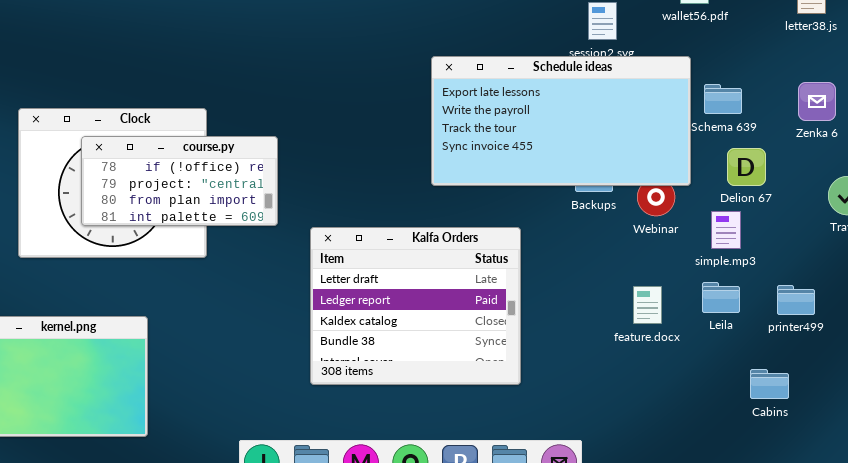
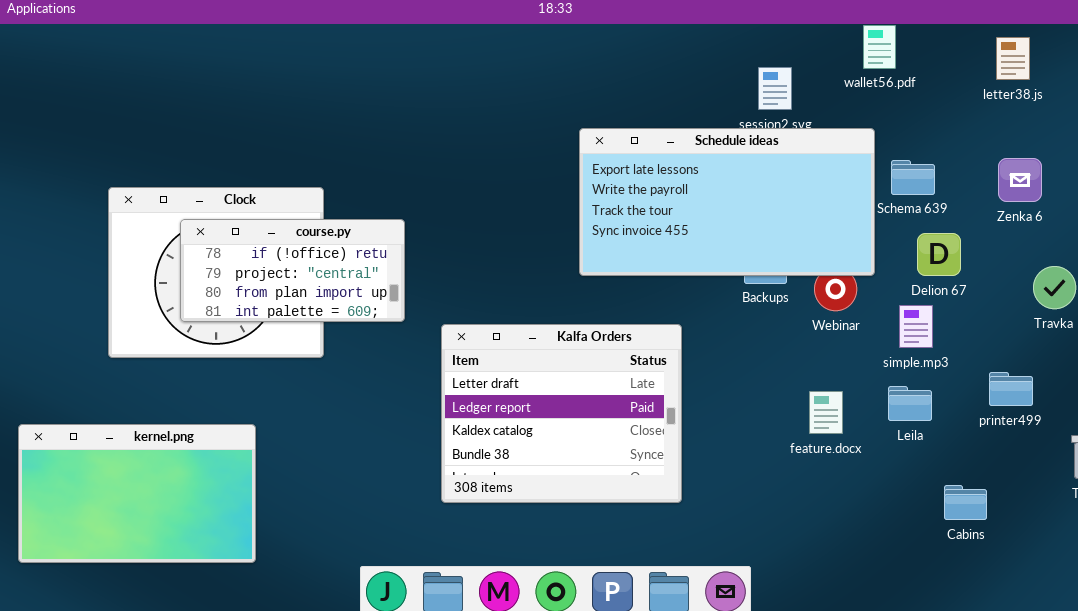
printer499: [777,285,815,315] -> [989,372,1033,406], moved

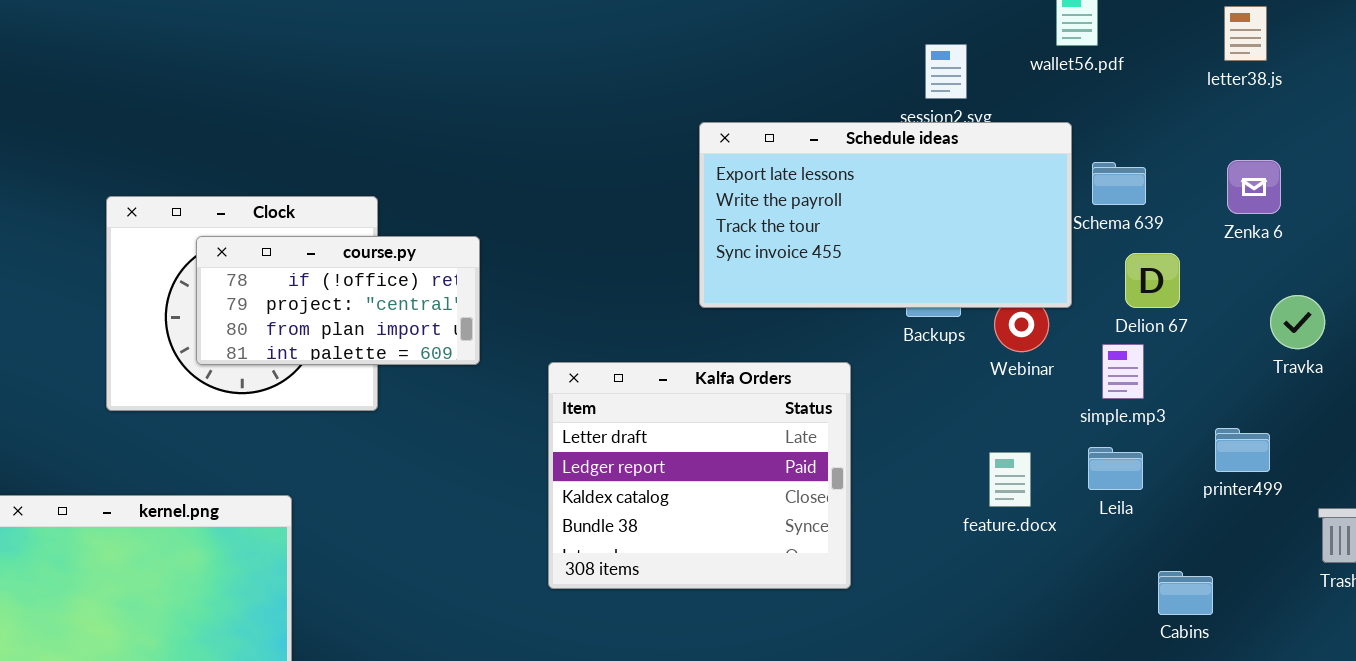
Kalfa Orders: [441,324,682,503] -> [548,362,851,589], moved

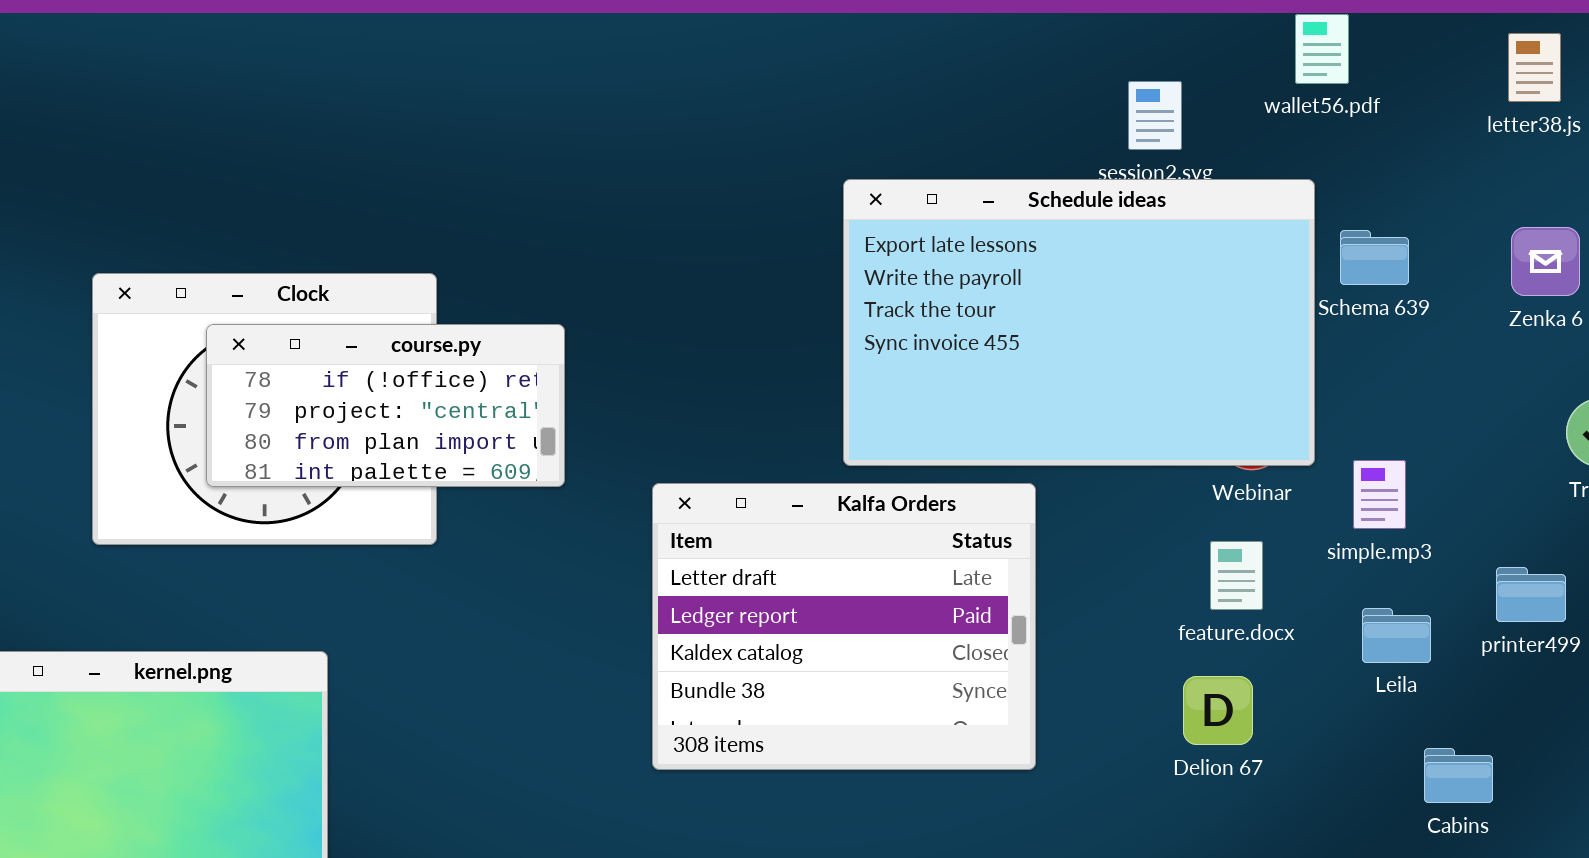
Schedule ideas: [699,122,1072,308] -> [843,179,1315,466], resized
Delion 67: [1125,253,1180,308] -> [1183,676,1253,745], moved
Leila: [1088,447,1143,490] -> [1362,608,1431,663], moved
feature.docx: [989,452,1031,507] -> [1210,541,1263,610], moved

